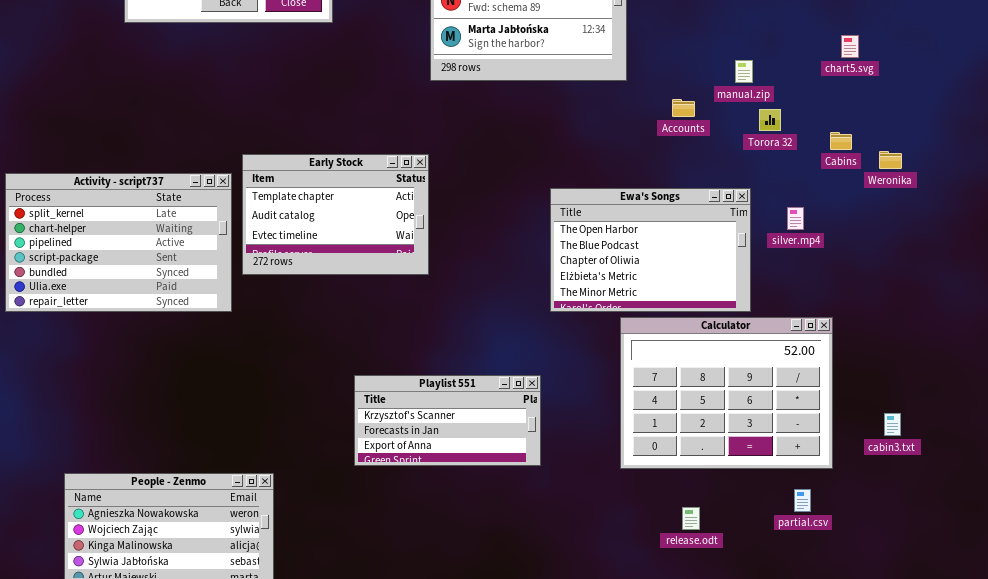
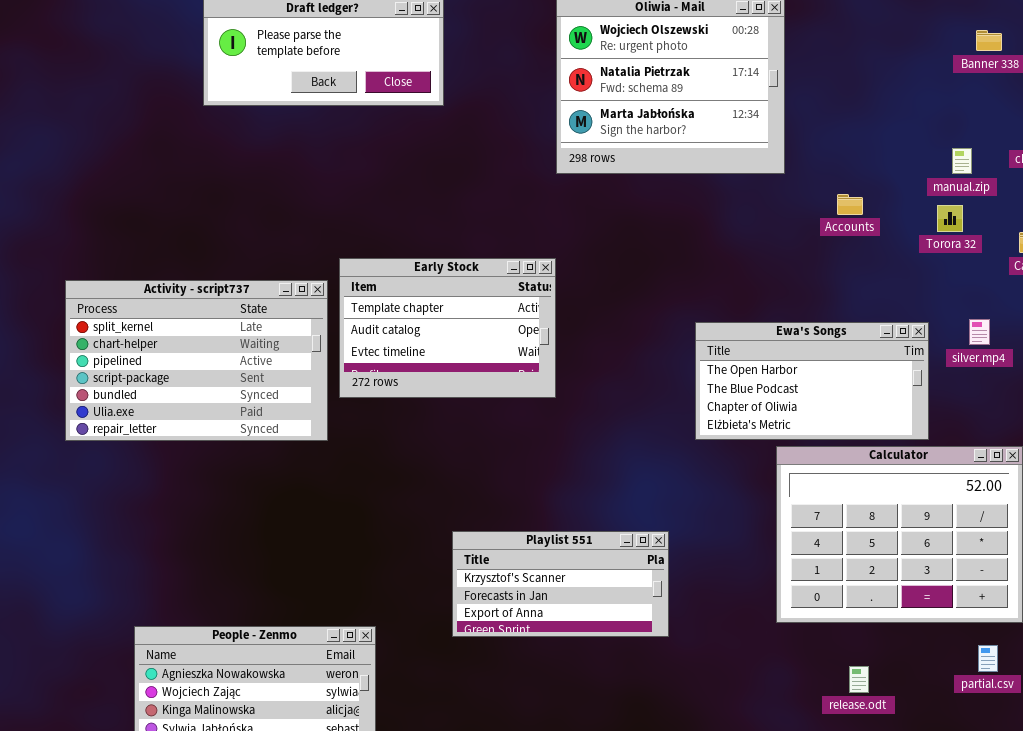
manual.zip: [735,60,753,83] -> [952,148,972,174], moved
Ewa's Songs: [550,188,751,312] -> [695,322,929,440], resized
Playlist 551: [354,375,541,466] -> [452,531,669,637], moved

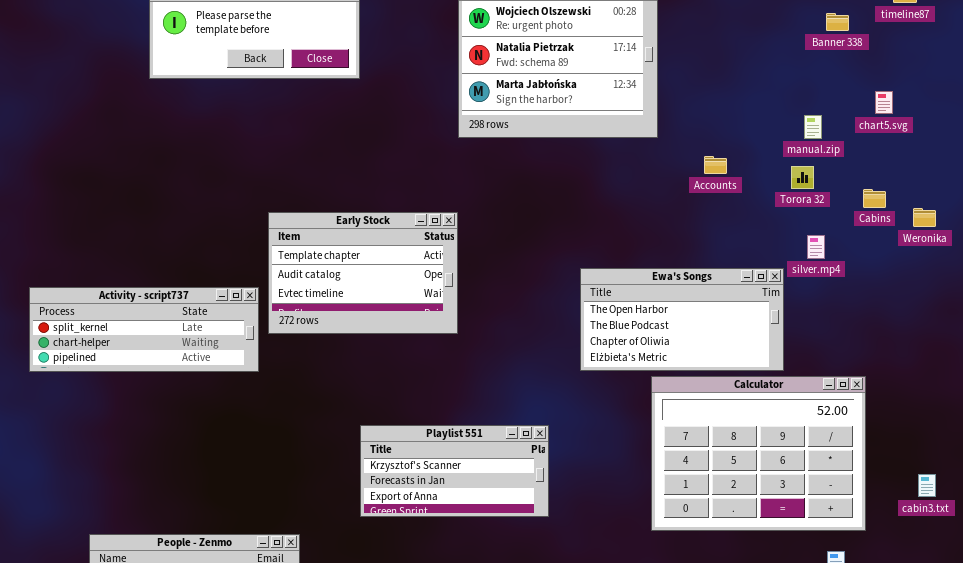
Activity - script737: [65,280,328,441] -> [29,287,259,372], resized
silver.mp4: [969,319,990,345] -> [807,235,825,259], moved
Playlist 551: [452,531,669,637] -> [360,425,549,517], moved

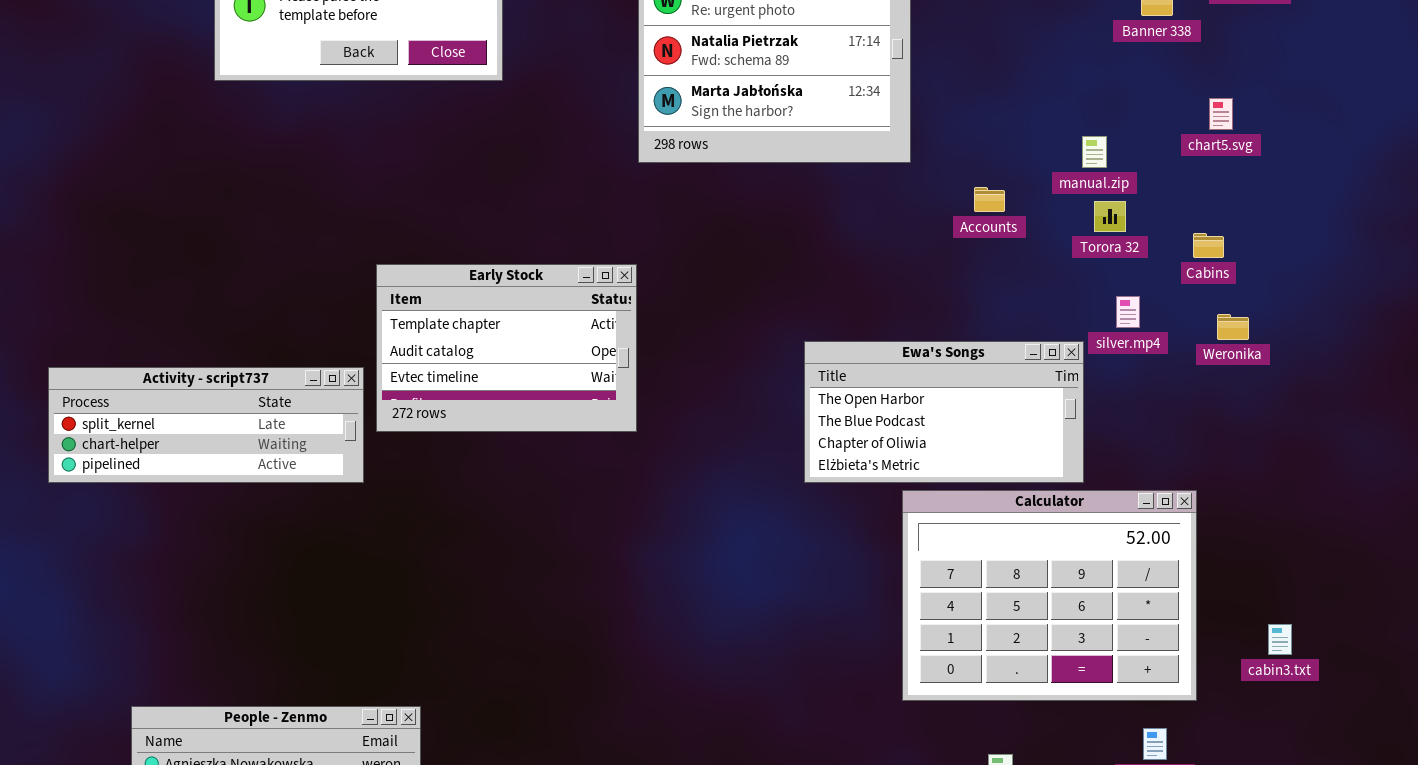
manual.zip: [804,115,822,139] -> [1082,136,1107,168], moved
Weronika: [913,208,936,227] -> [1217,314,1249,340], moved
Playlist 551: [360,425,549,517] -> none, closed

